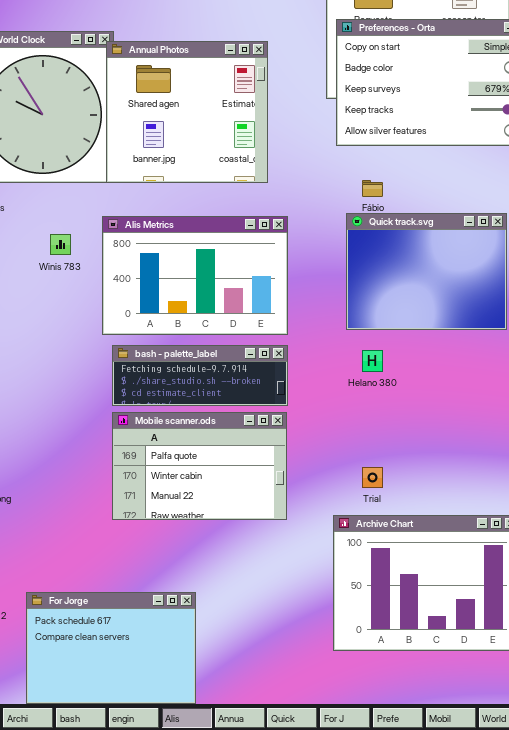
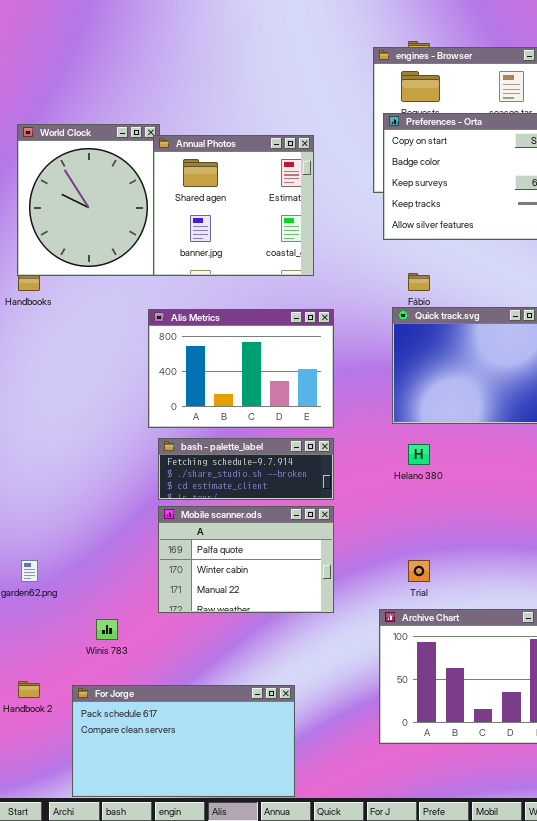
Winis 783: [50,234,71,255] -> [96,619,118,640], moved
For Jorge: [26,592,196,704] -> [72,685,295,797], resized

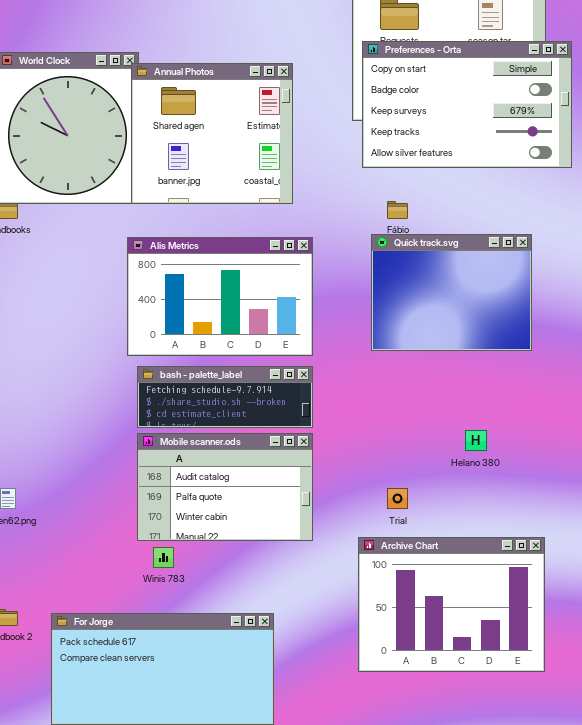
Helano 380: [408,444,430,465] -> [465,430,487,451], moved
Mobile scanner.ods: [158,506,334,613] -> [137,433,313,541], scrolled up 1 row
Winis 783: [96,619,118,640] -> [153,547,174,568], moved

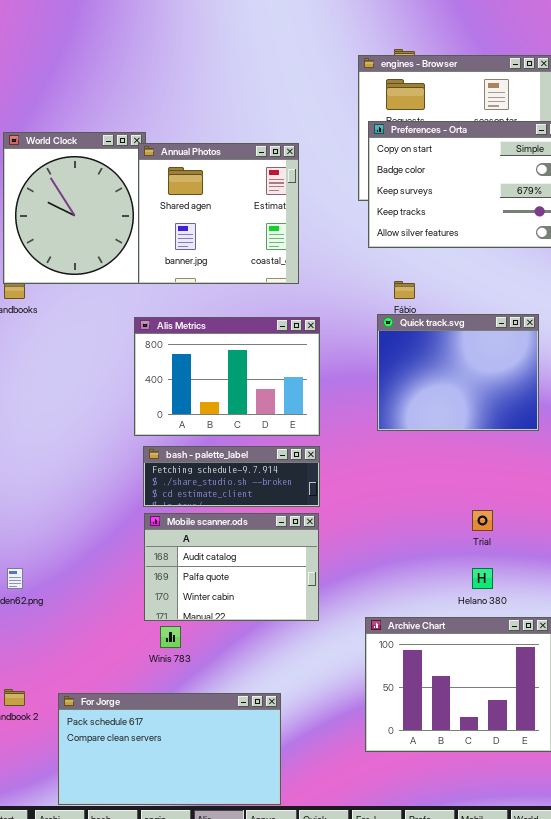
Helano 380: [465,430,487,451] -> [472,568,493,589], moved
Trial: [387,488,408,509] -> [472,510,493,531], moved

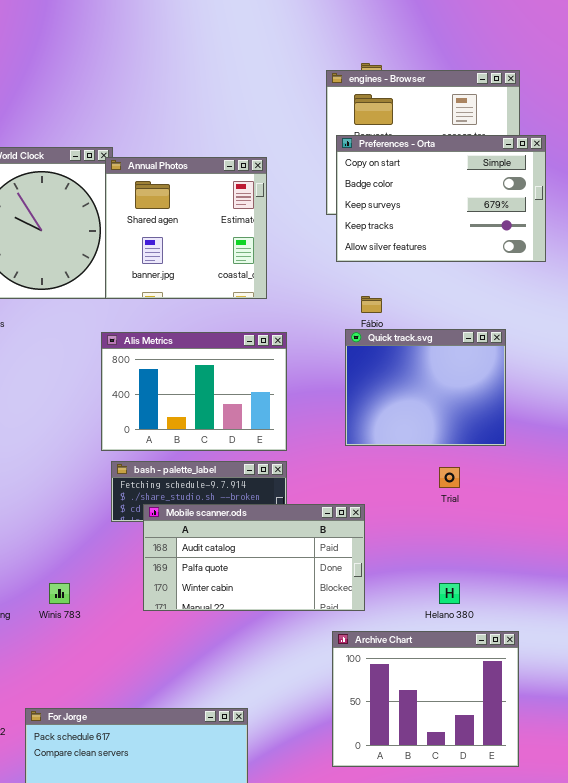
Trial: [472,510,493,531] -> [439,467,460,488], moved
Mobile scanner.ods: [144,513,319,621] -> [143,504,365,611], moved, resized
Winis 783: [160,626,181,648] -> [49,583,70,604], moved

